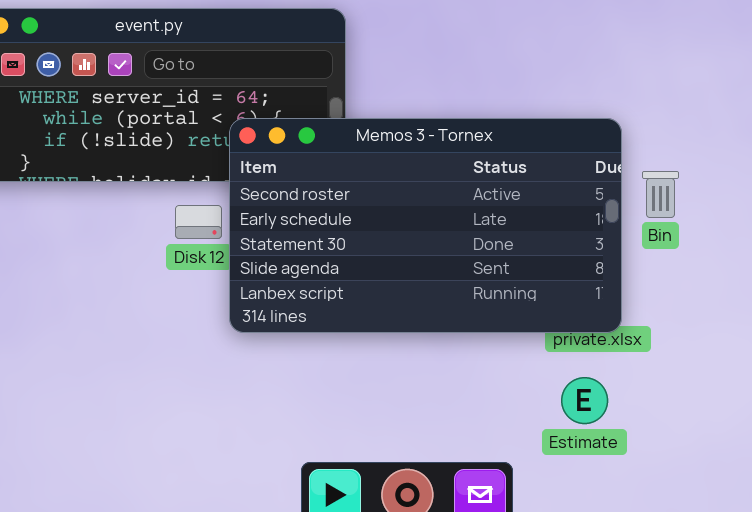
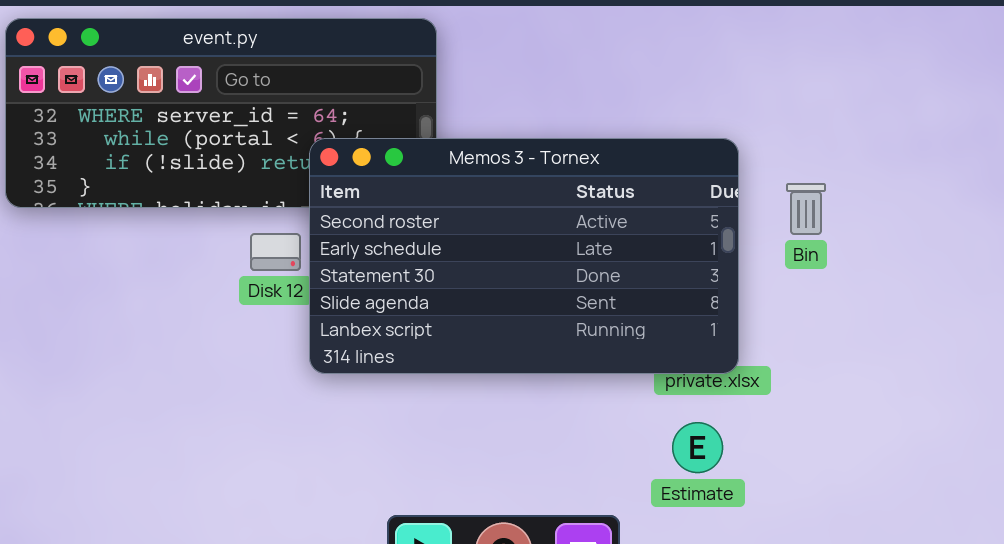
Bin: [642,171,679,218] -> [786,183,826,235], moved

